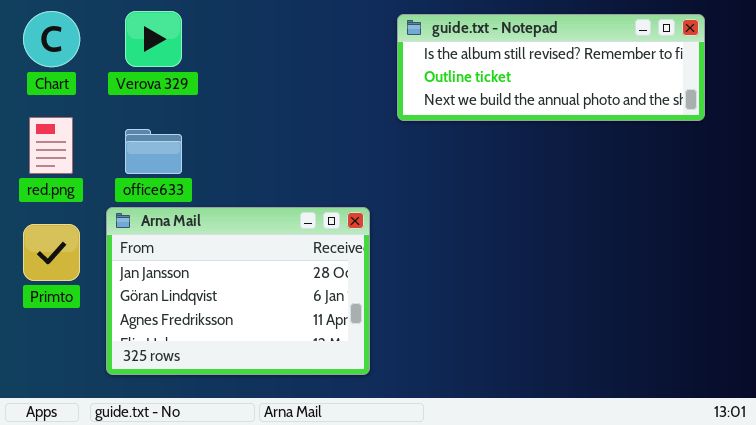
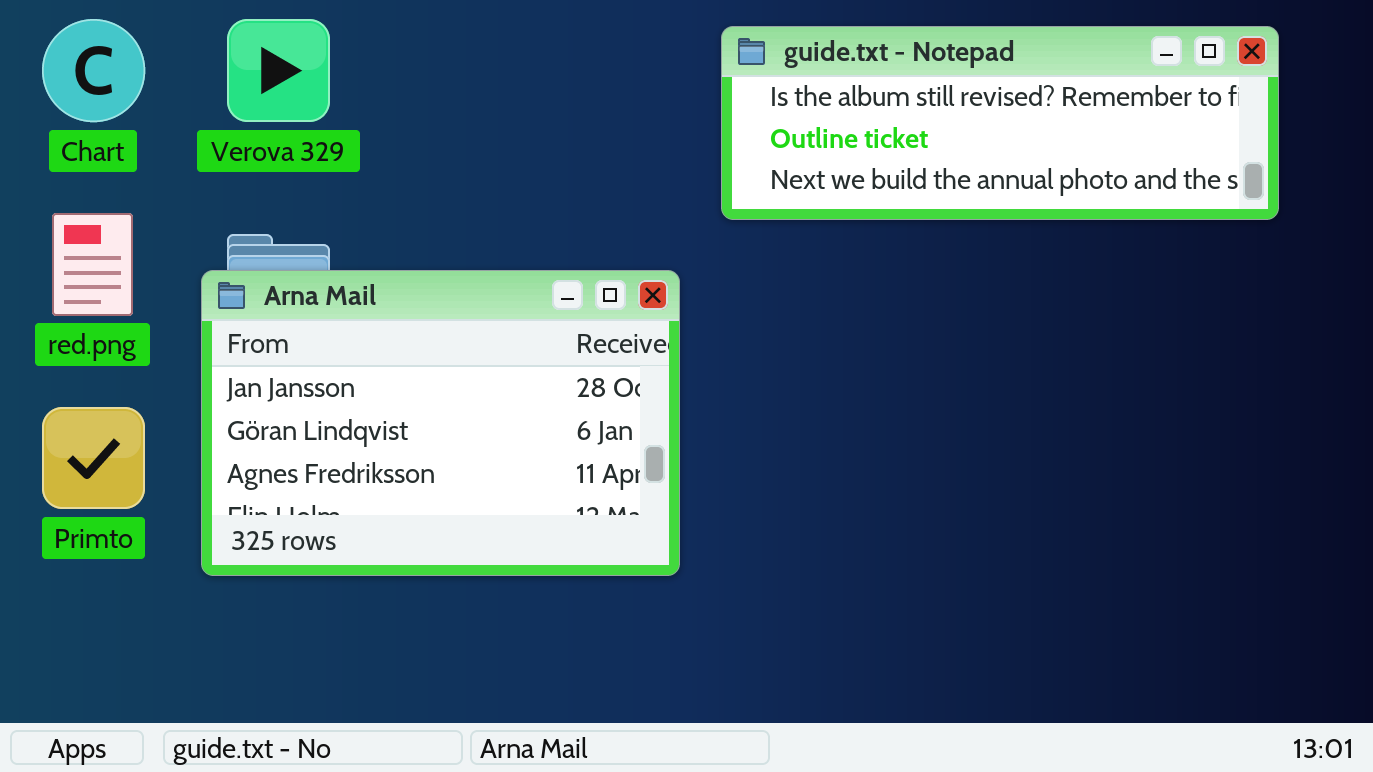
Arna Mail: [106,207,370,375] -> [201,270,680,576], moved

